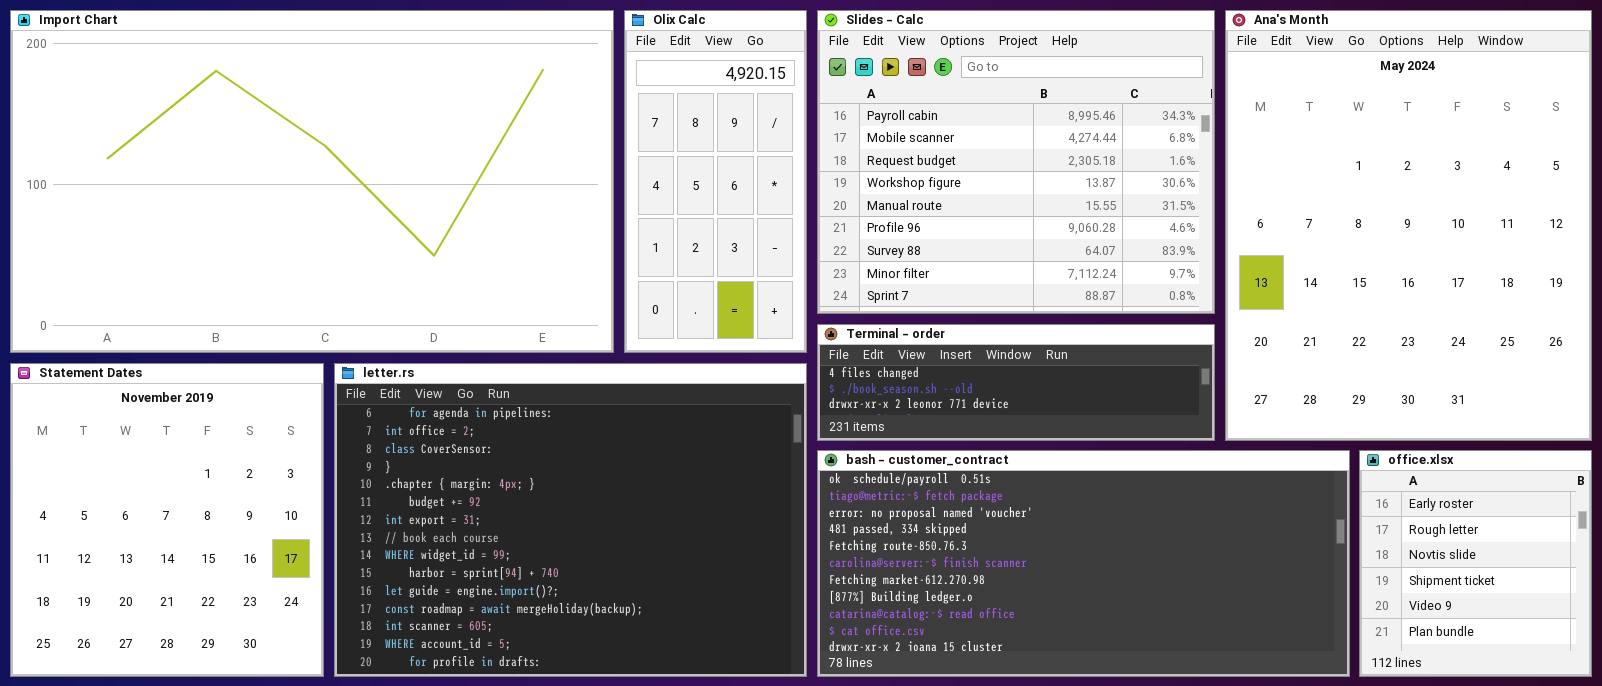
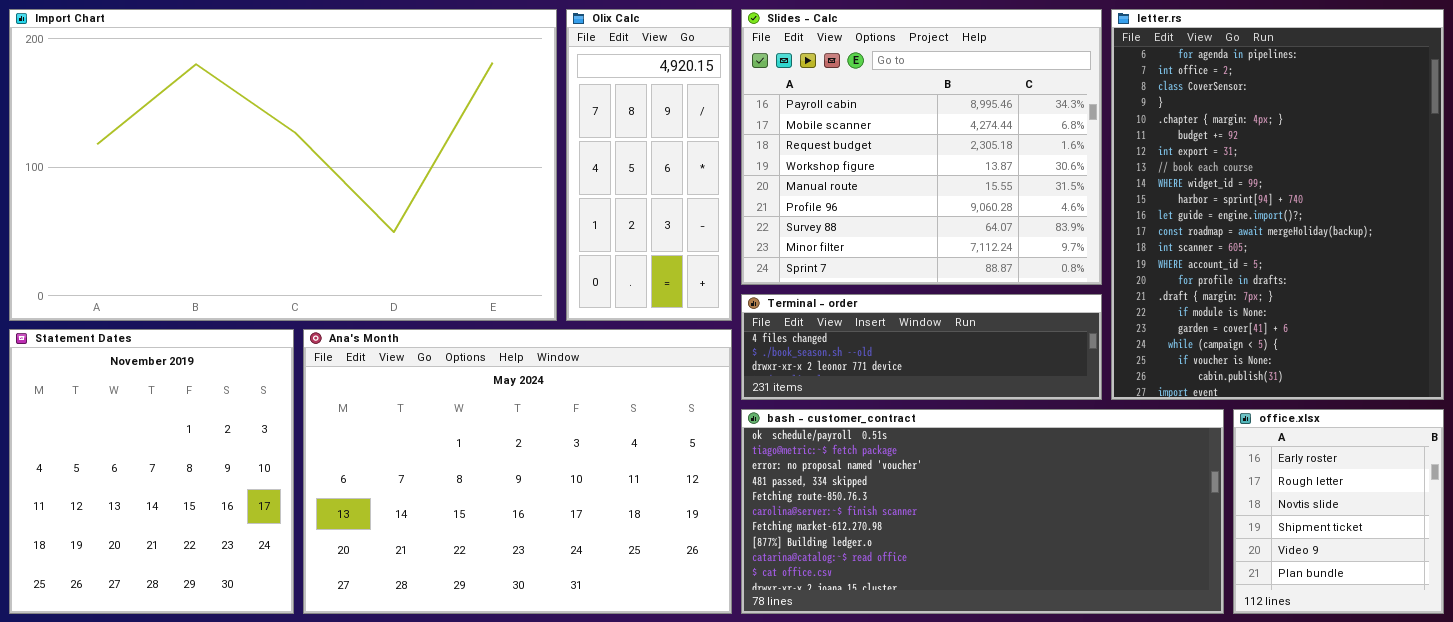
Ana's Month: [1225,10,1592,441] -> [303,329,732,614], moved, resized
letter.rs: [334,363,807,677] -> [1111,9,1444,400], moved, resized

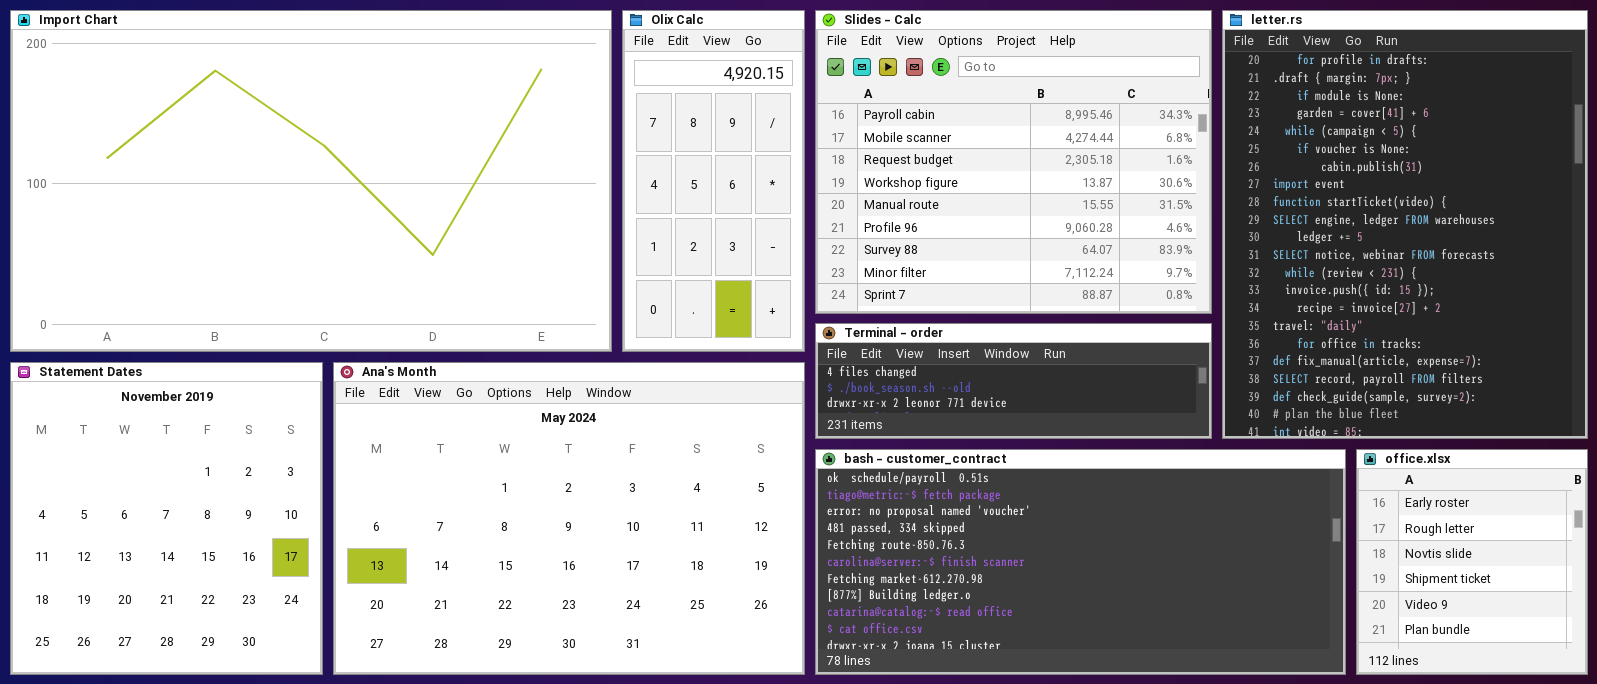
letter.rs: [1111,9,1444,400] -> [1222,10,1588,439], scrolled down 14 rows

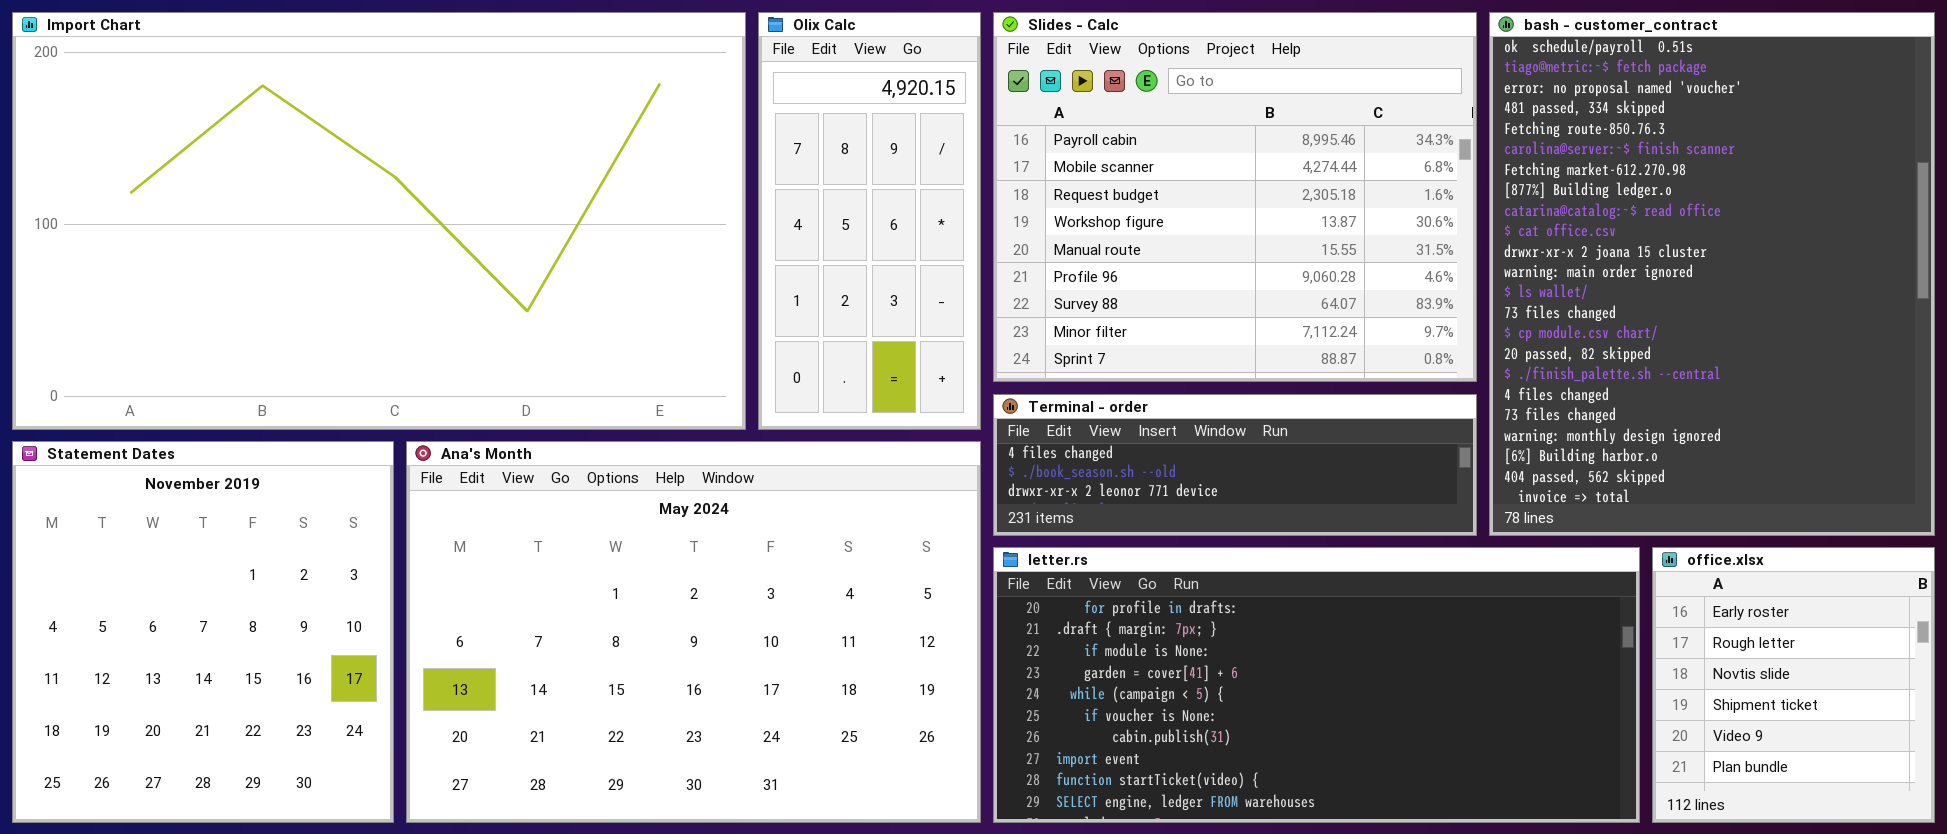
letter.rs: [1222,10,1588,439] -> [993,547,1640,823], moved, resized
bash - customer_contract: [815,449,1346,675] -> [1489,12,1935,536], moved, resized

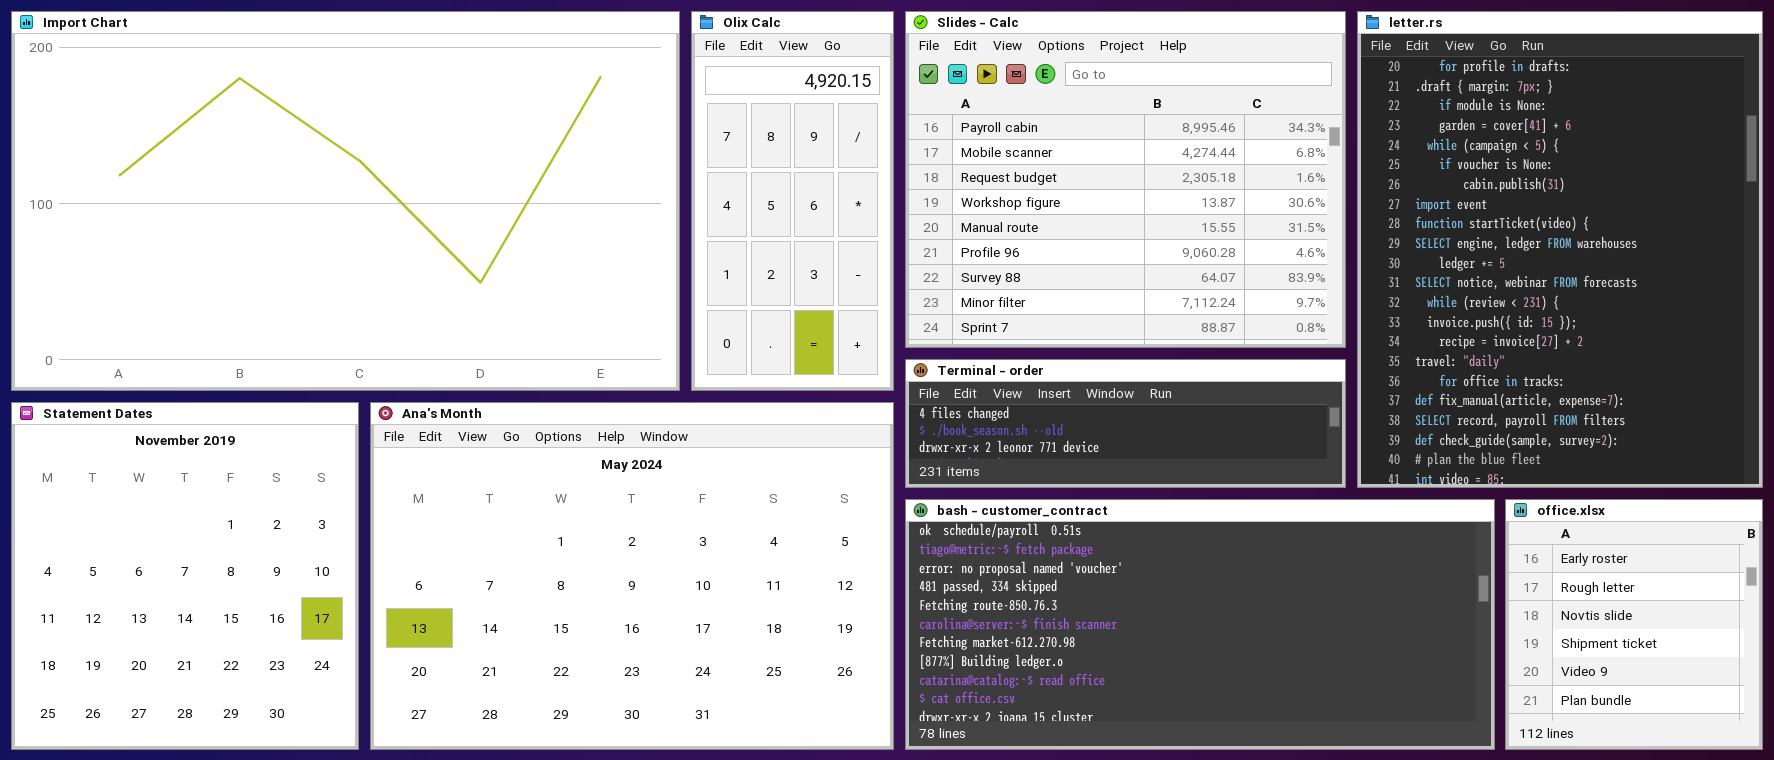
bash - customer_contract: [1489,12,1935,536] -> [905,499,1495,750], moved, resized
letter.rs: [993,547,1640,823] -> [1357,11,1763,488], moved, resized

